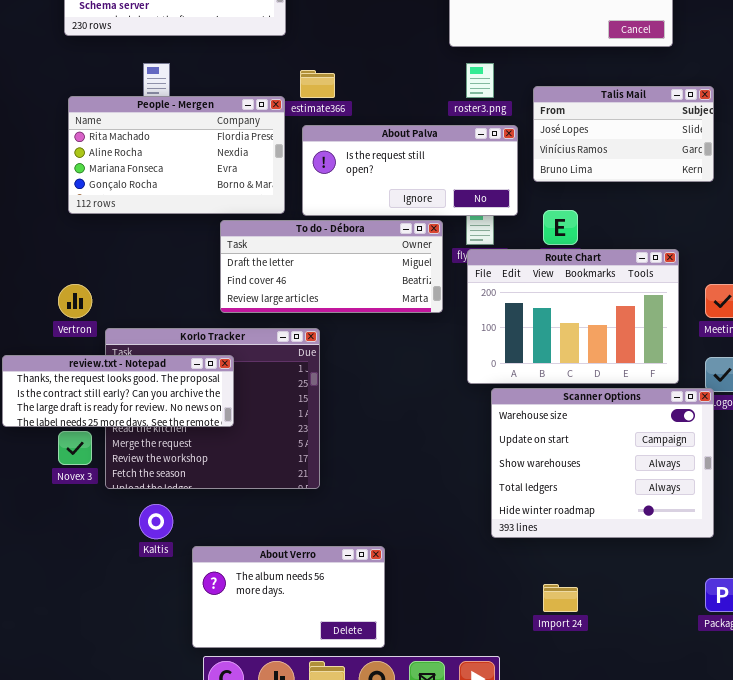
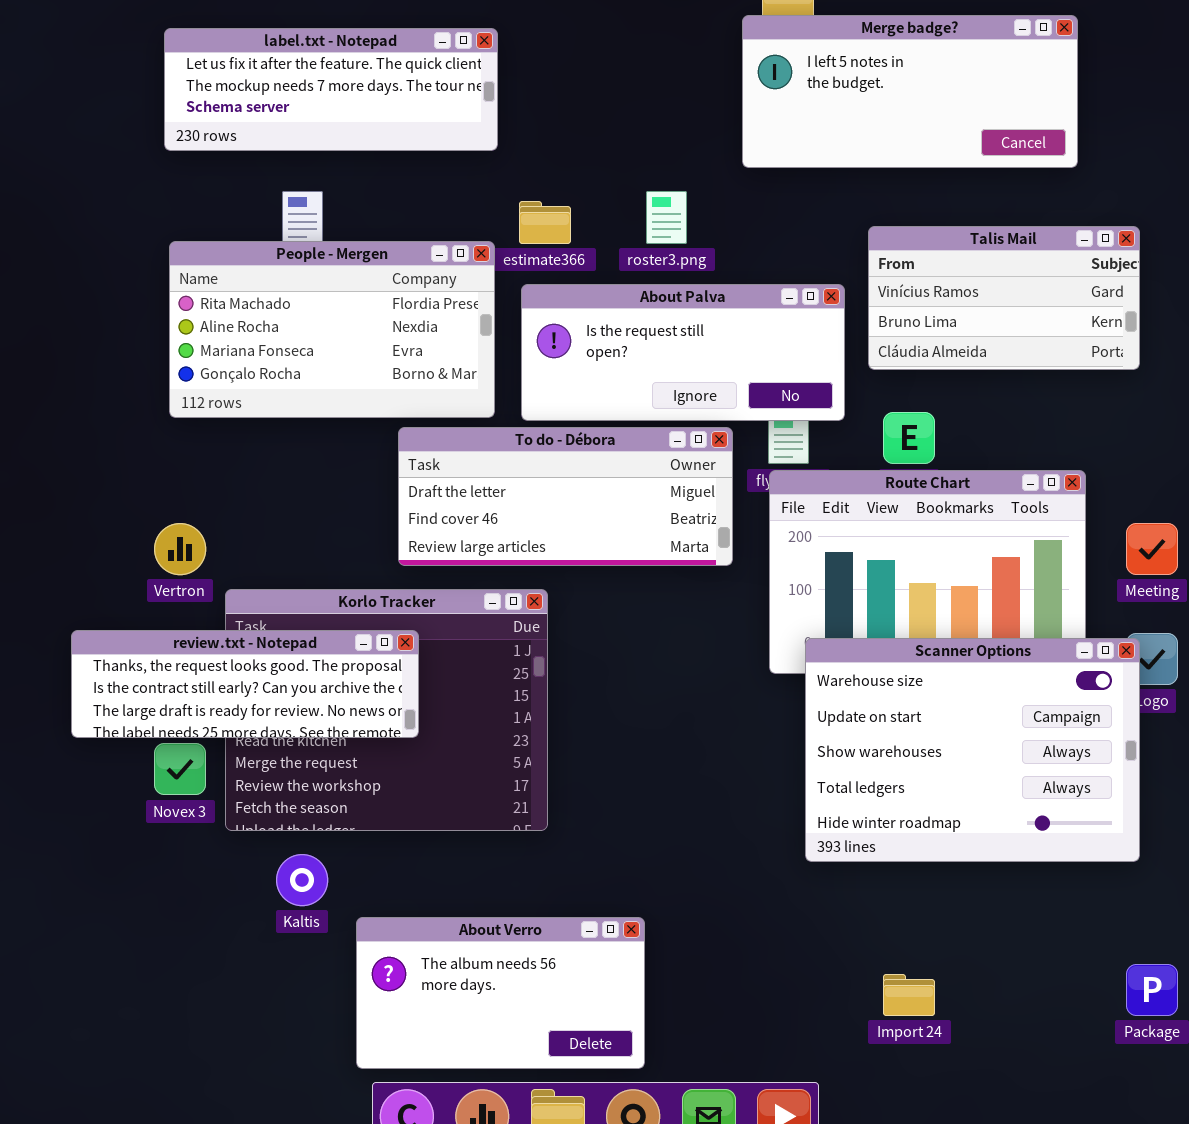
roster3.png: [466,63,494,98] -> [646,191,687,244], moved
Talis Mail: [533,86,714,182] -> [868,226,1140,370], scrolled down 1 row
Scanner Options: [491,388,714,538] -> [805,638,1140,862], moved

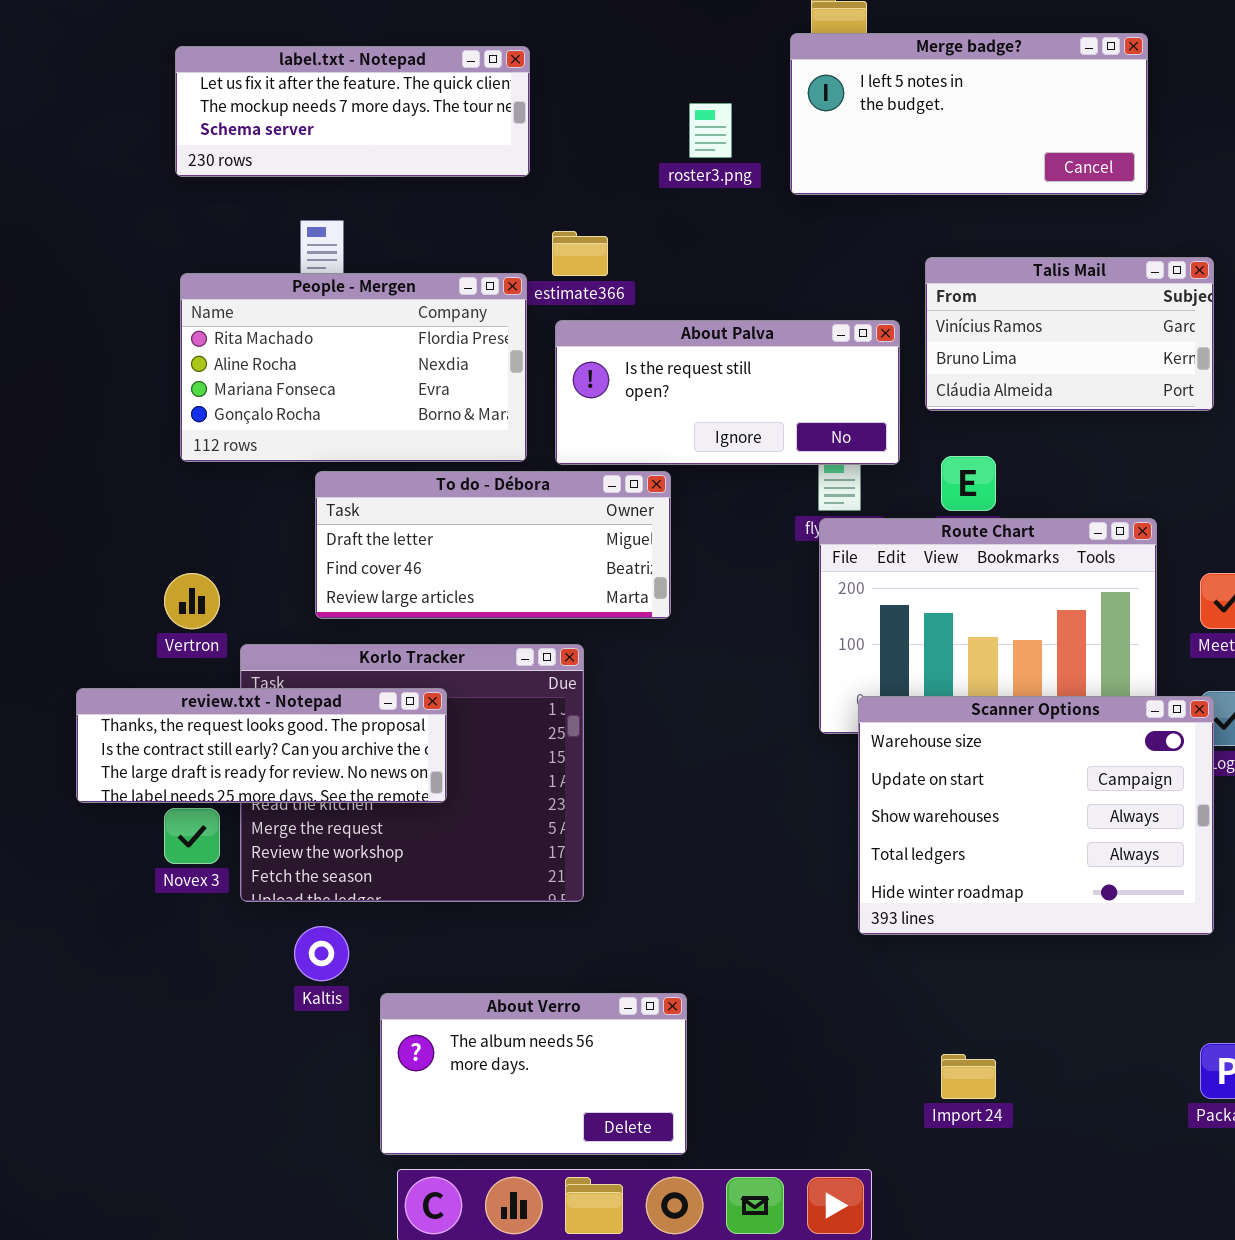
roster3.png: [646,191,687,244] -> [689,103,732,158], moved
To do - Débora: [398,427,733,566] -> [315,471,671,619], moved

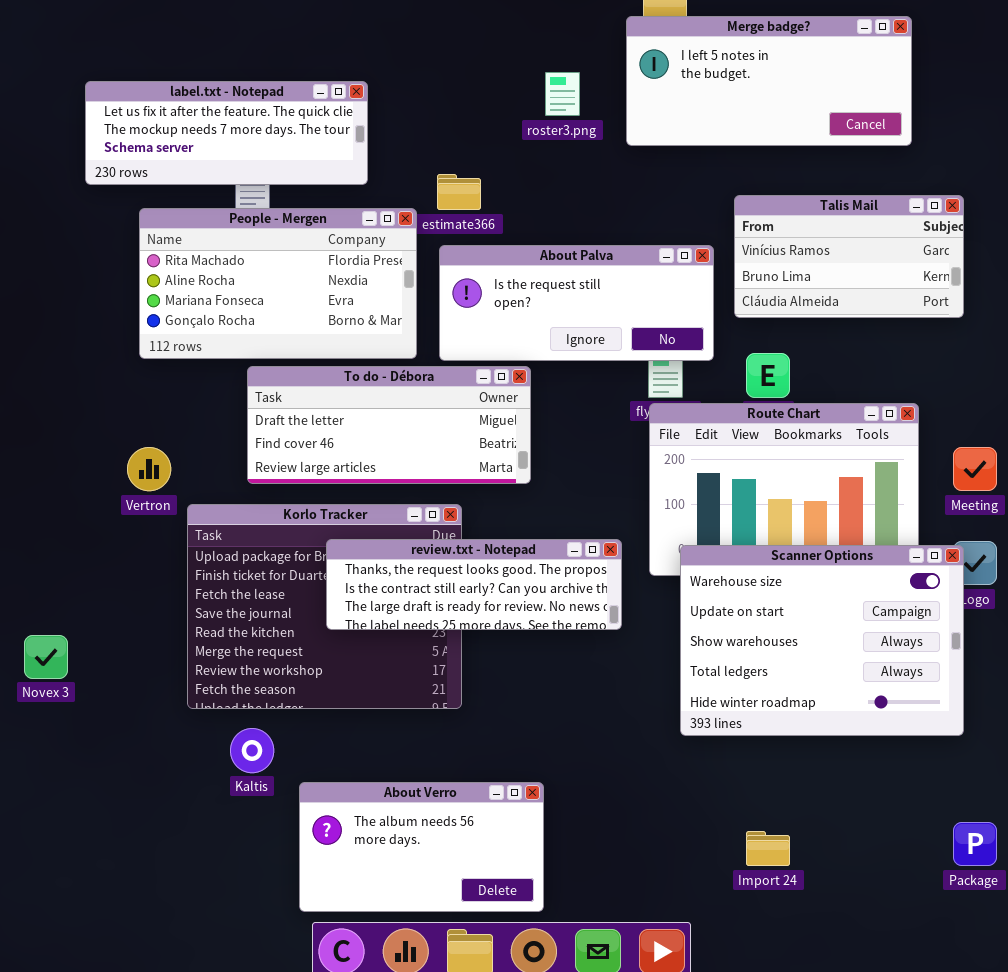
label.txt - Notepad: [175,46,530,177] -> [85,81,368,185], moved
review.txt - Notepad: [76,688,447,803] -> [326,539,622,630], moved
Novex 3: [164,808,220,864] -> [24,635,68,679], moved

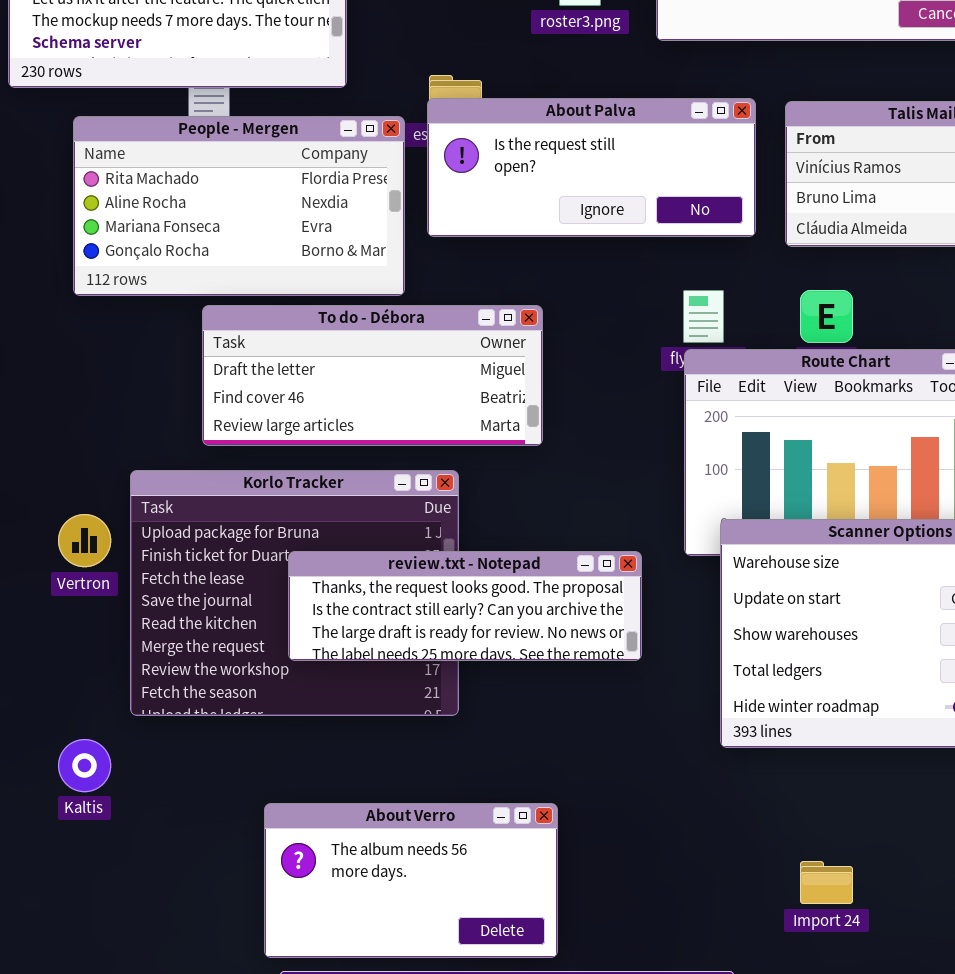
About Palva: [439,245,714,361] -> [427,98,756,237], moved
Vertron: [127,447,171,491] -> [58,514,111,567], moved
review.txt - Notepad: [326,539,622,630] -> [288,551,642,661], moved
Kaltis: [230,728,274,773] -> [58,739,111,792], moved

